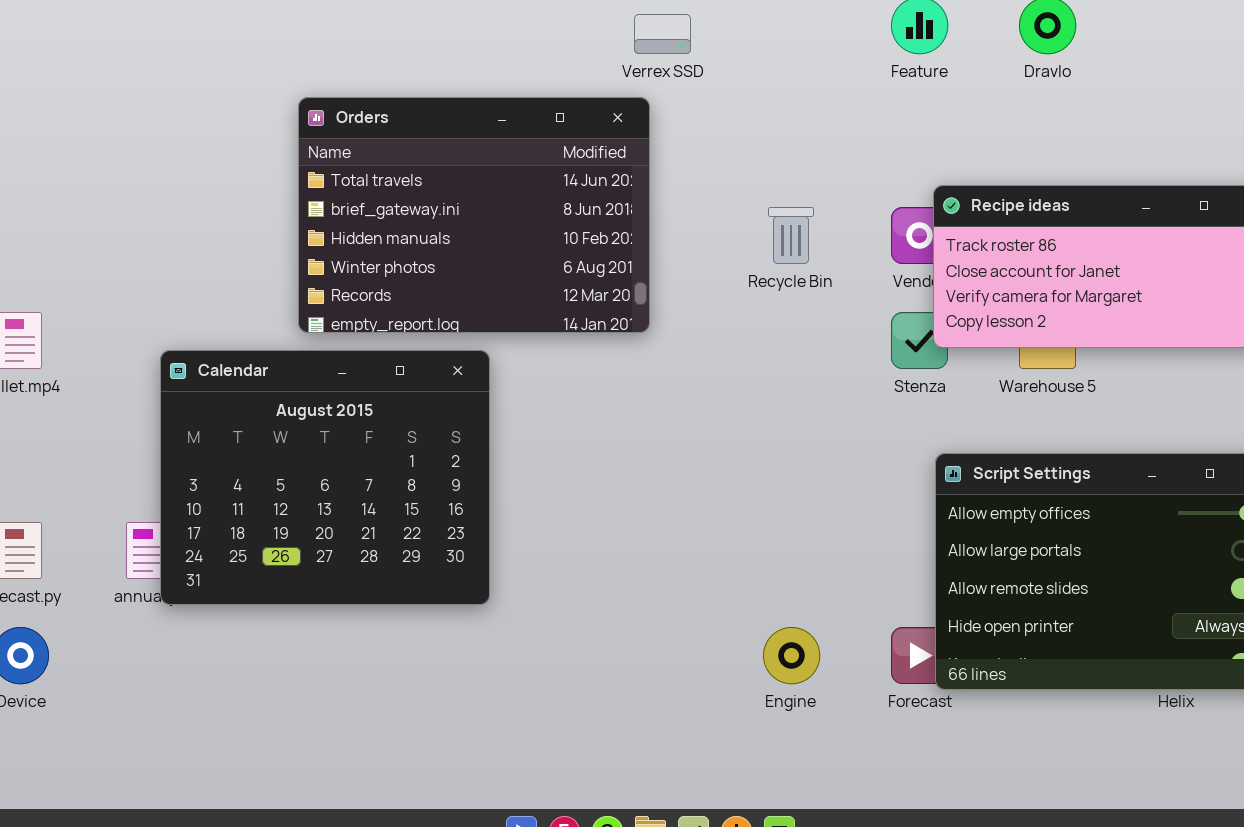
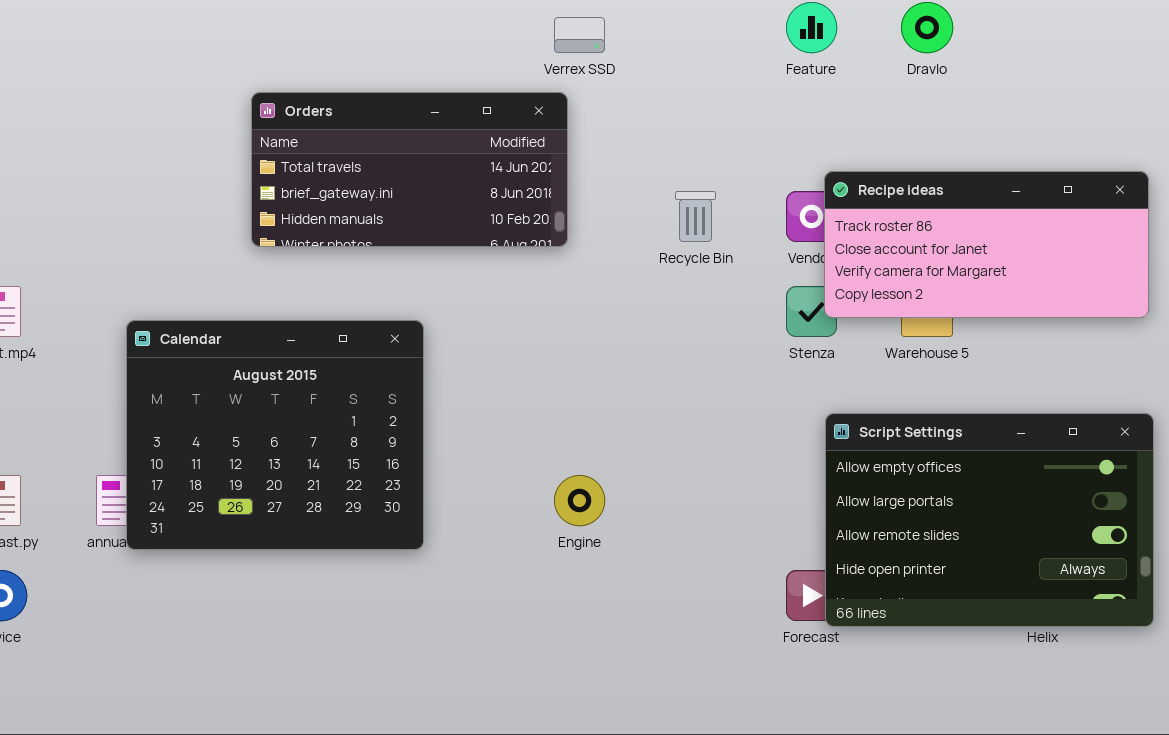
Orders: [298,97,650,333] -> [251,92,568,247], resized
Engine: [763,627,820,684] -> [554,475,605,526], moved

